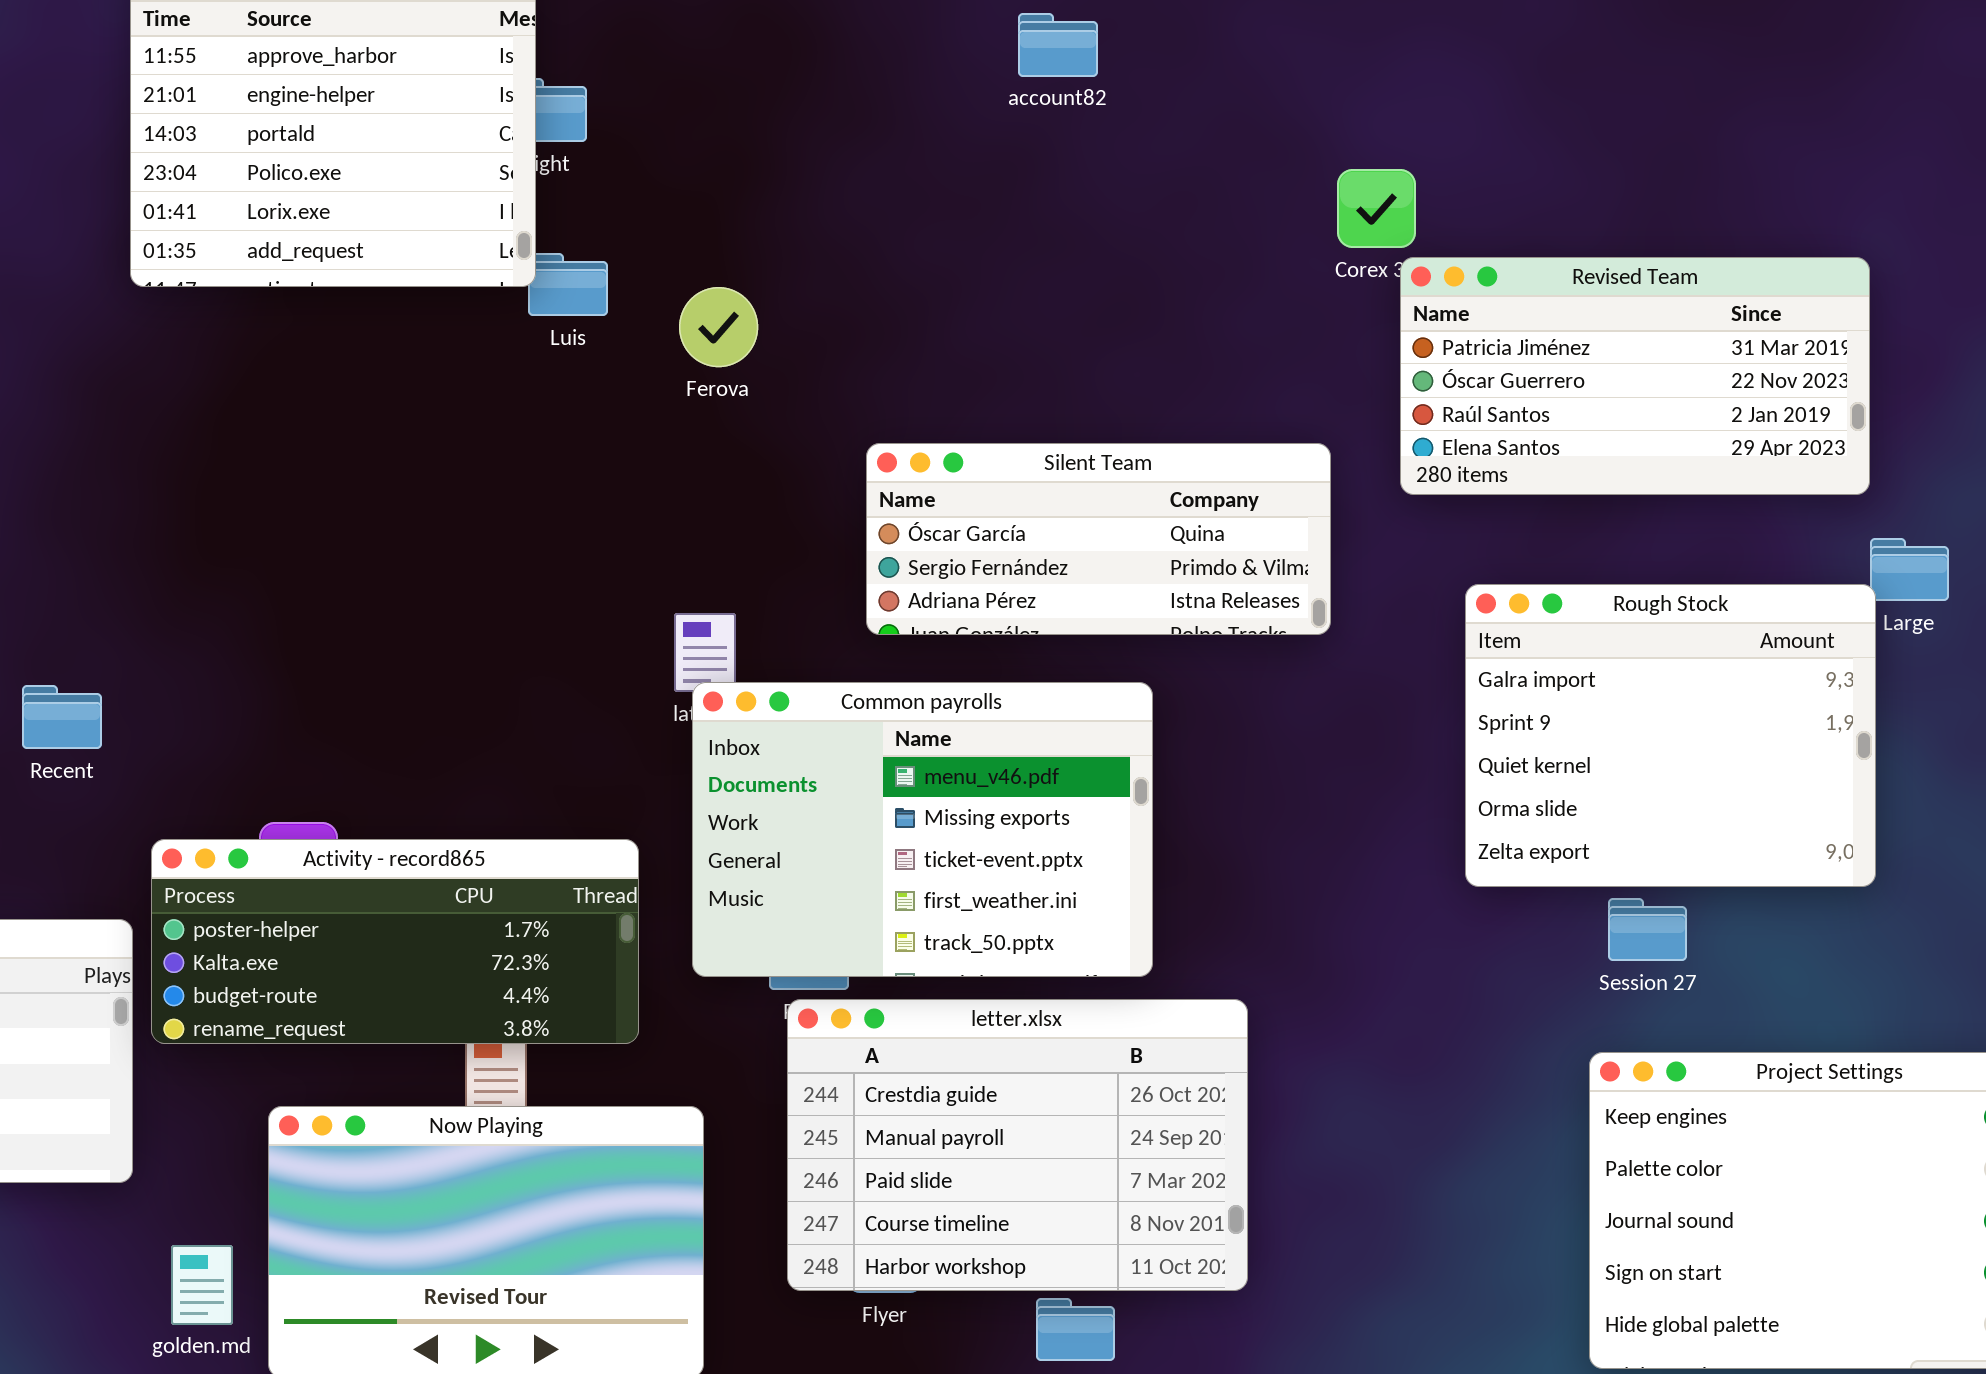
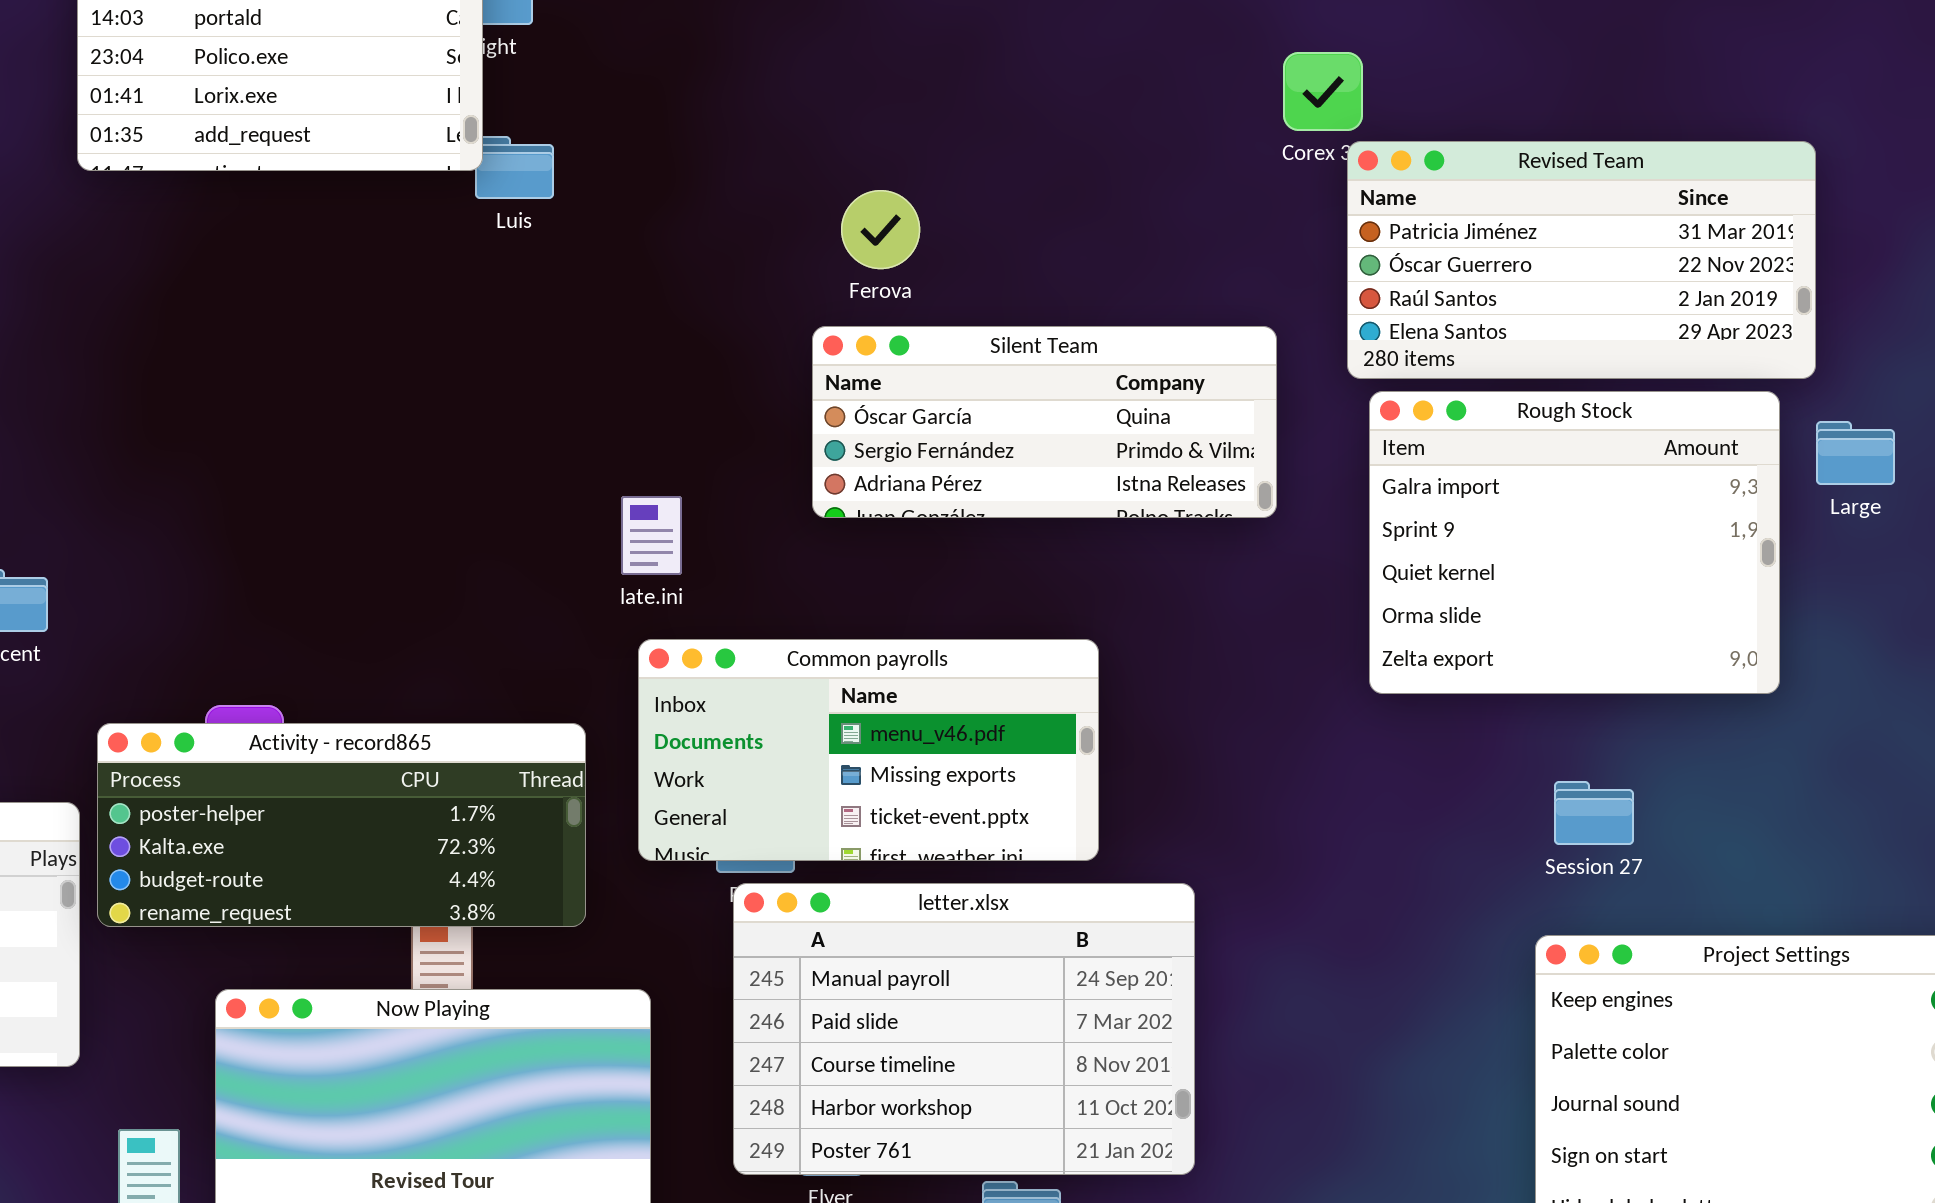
Ferova: [679,287,758,367] -> [841,190,920,269], moved
Rough Stock: [1465,584,1876,887] -> [1369,391,1780,694], moved
Common payrolls: [692,682,1153,977] -> [638,639,1099,861], resized
letter.xlsx: [787,999,1248,1291] -> [733,883,1195,1175], scrolled down 1 row

